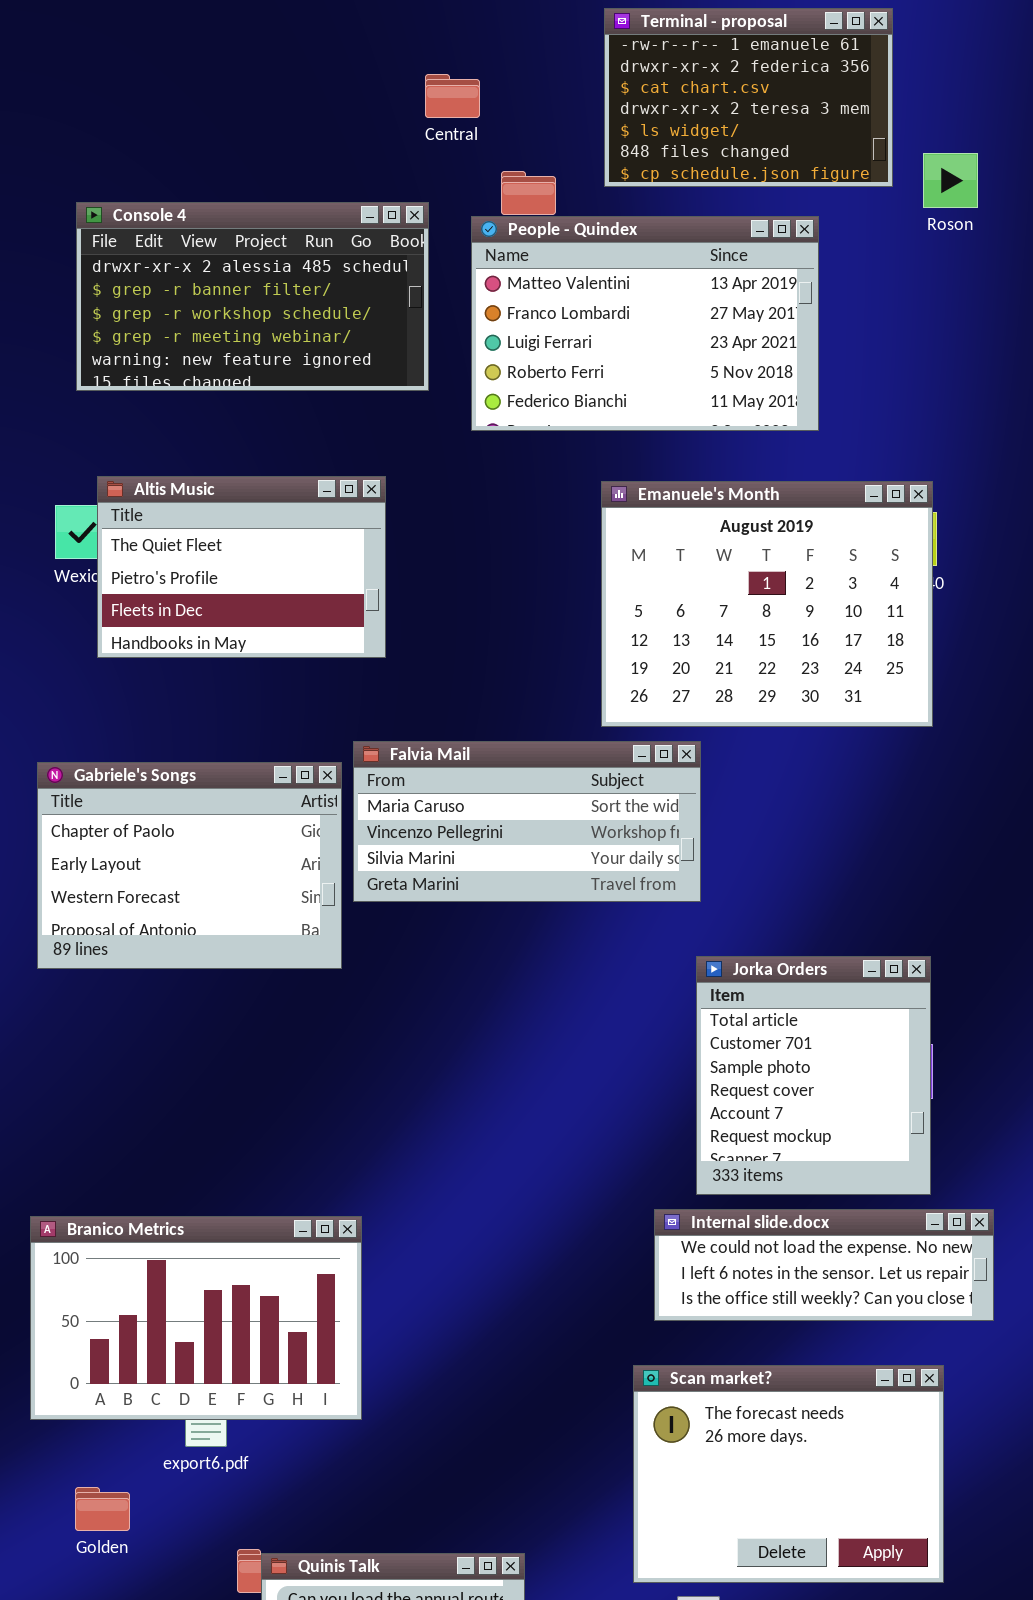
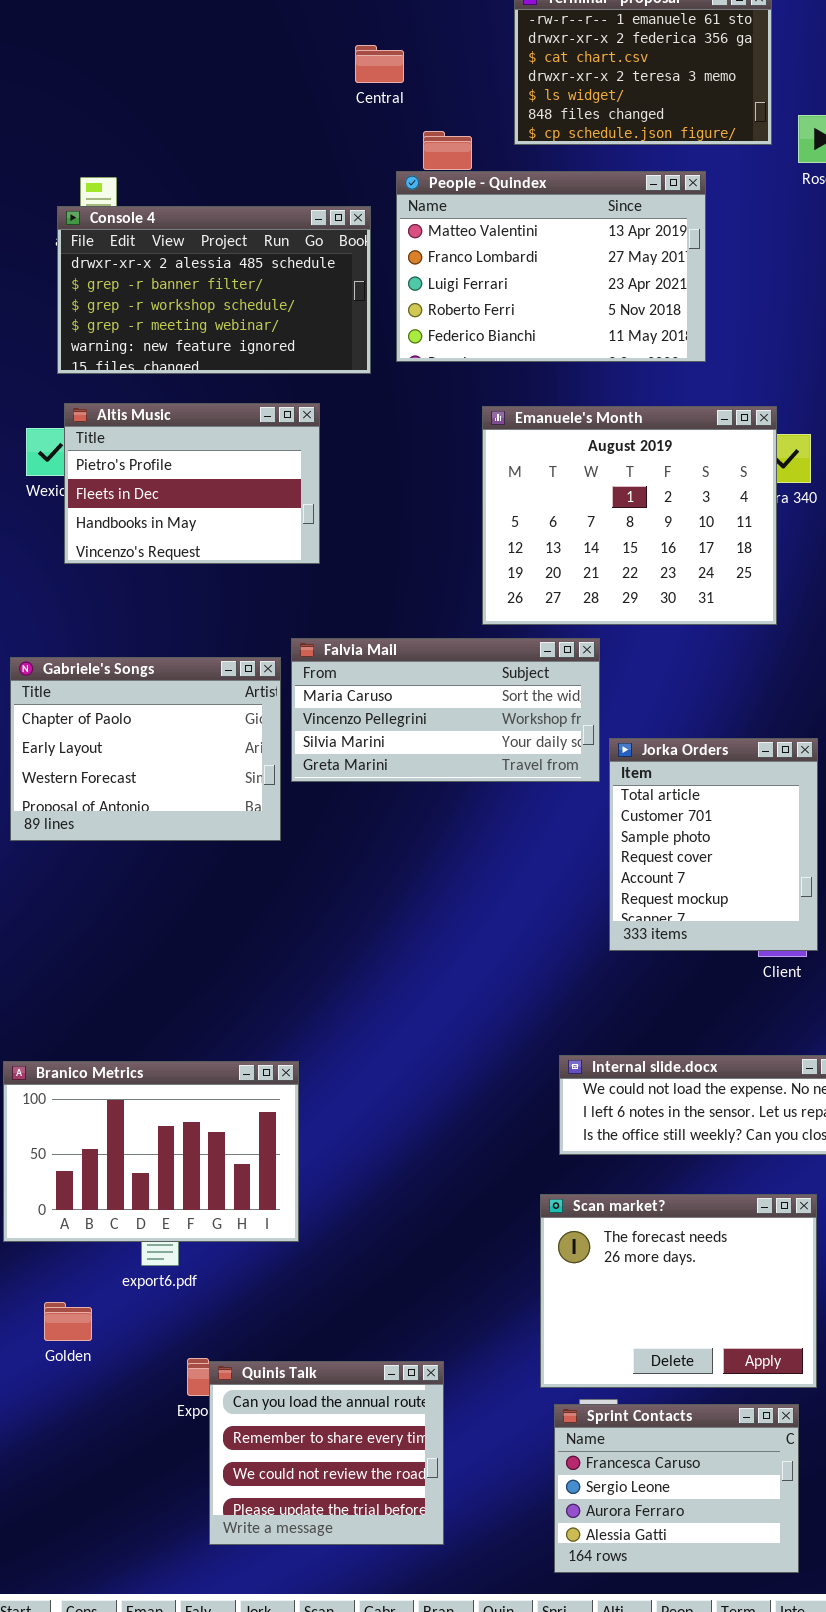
Console 4: [76,202,429,391] -> [57,206,371,374], moved
Altis Music: [97,476,386,658] -> [64,403,320,564], scrolled down 1 row
Emanuele's Month: [601,481,933,727] -> [482,406,777,625], moved
Jorka Orders: [696,956,931,1195] -> [609,738,818,951], moved

